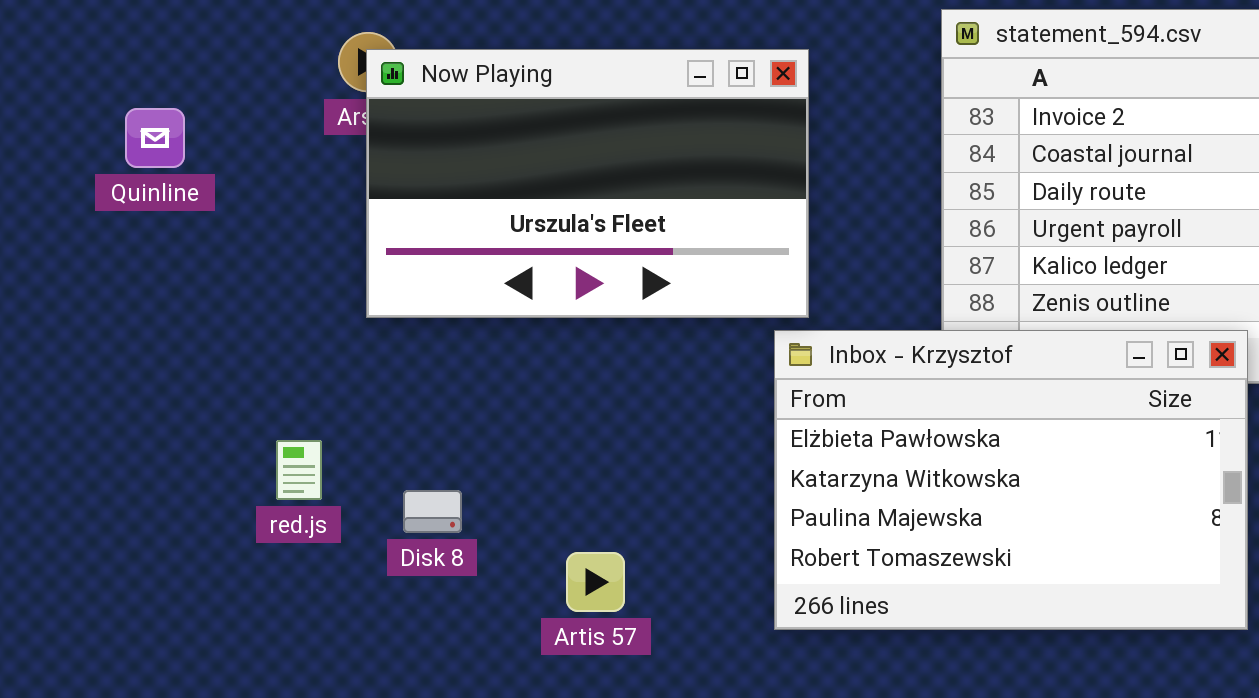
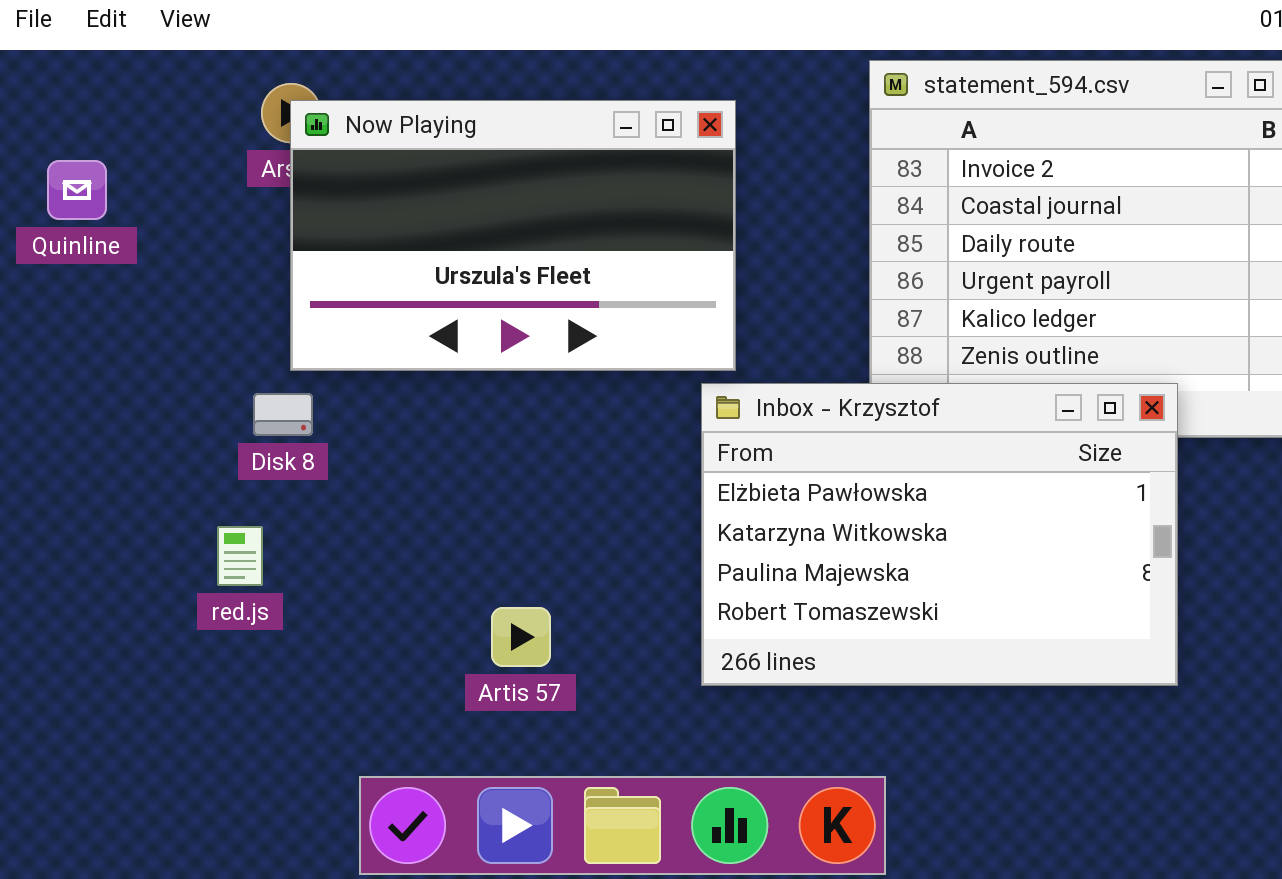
red.js: [276,440,322,500] -> [217,526,263,586], moved
Disk 8: [403,490,462,533] -> [253,393,313,436], moved

